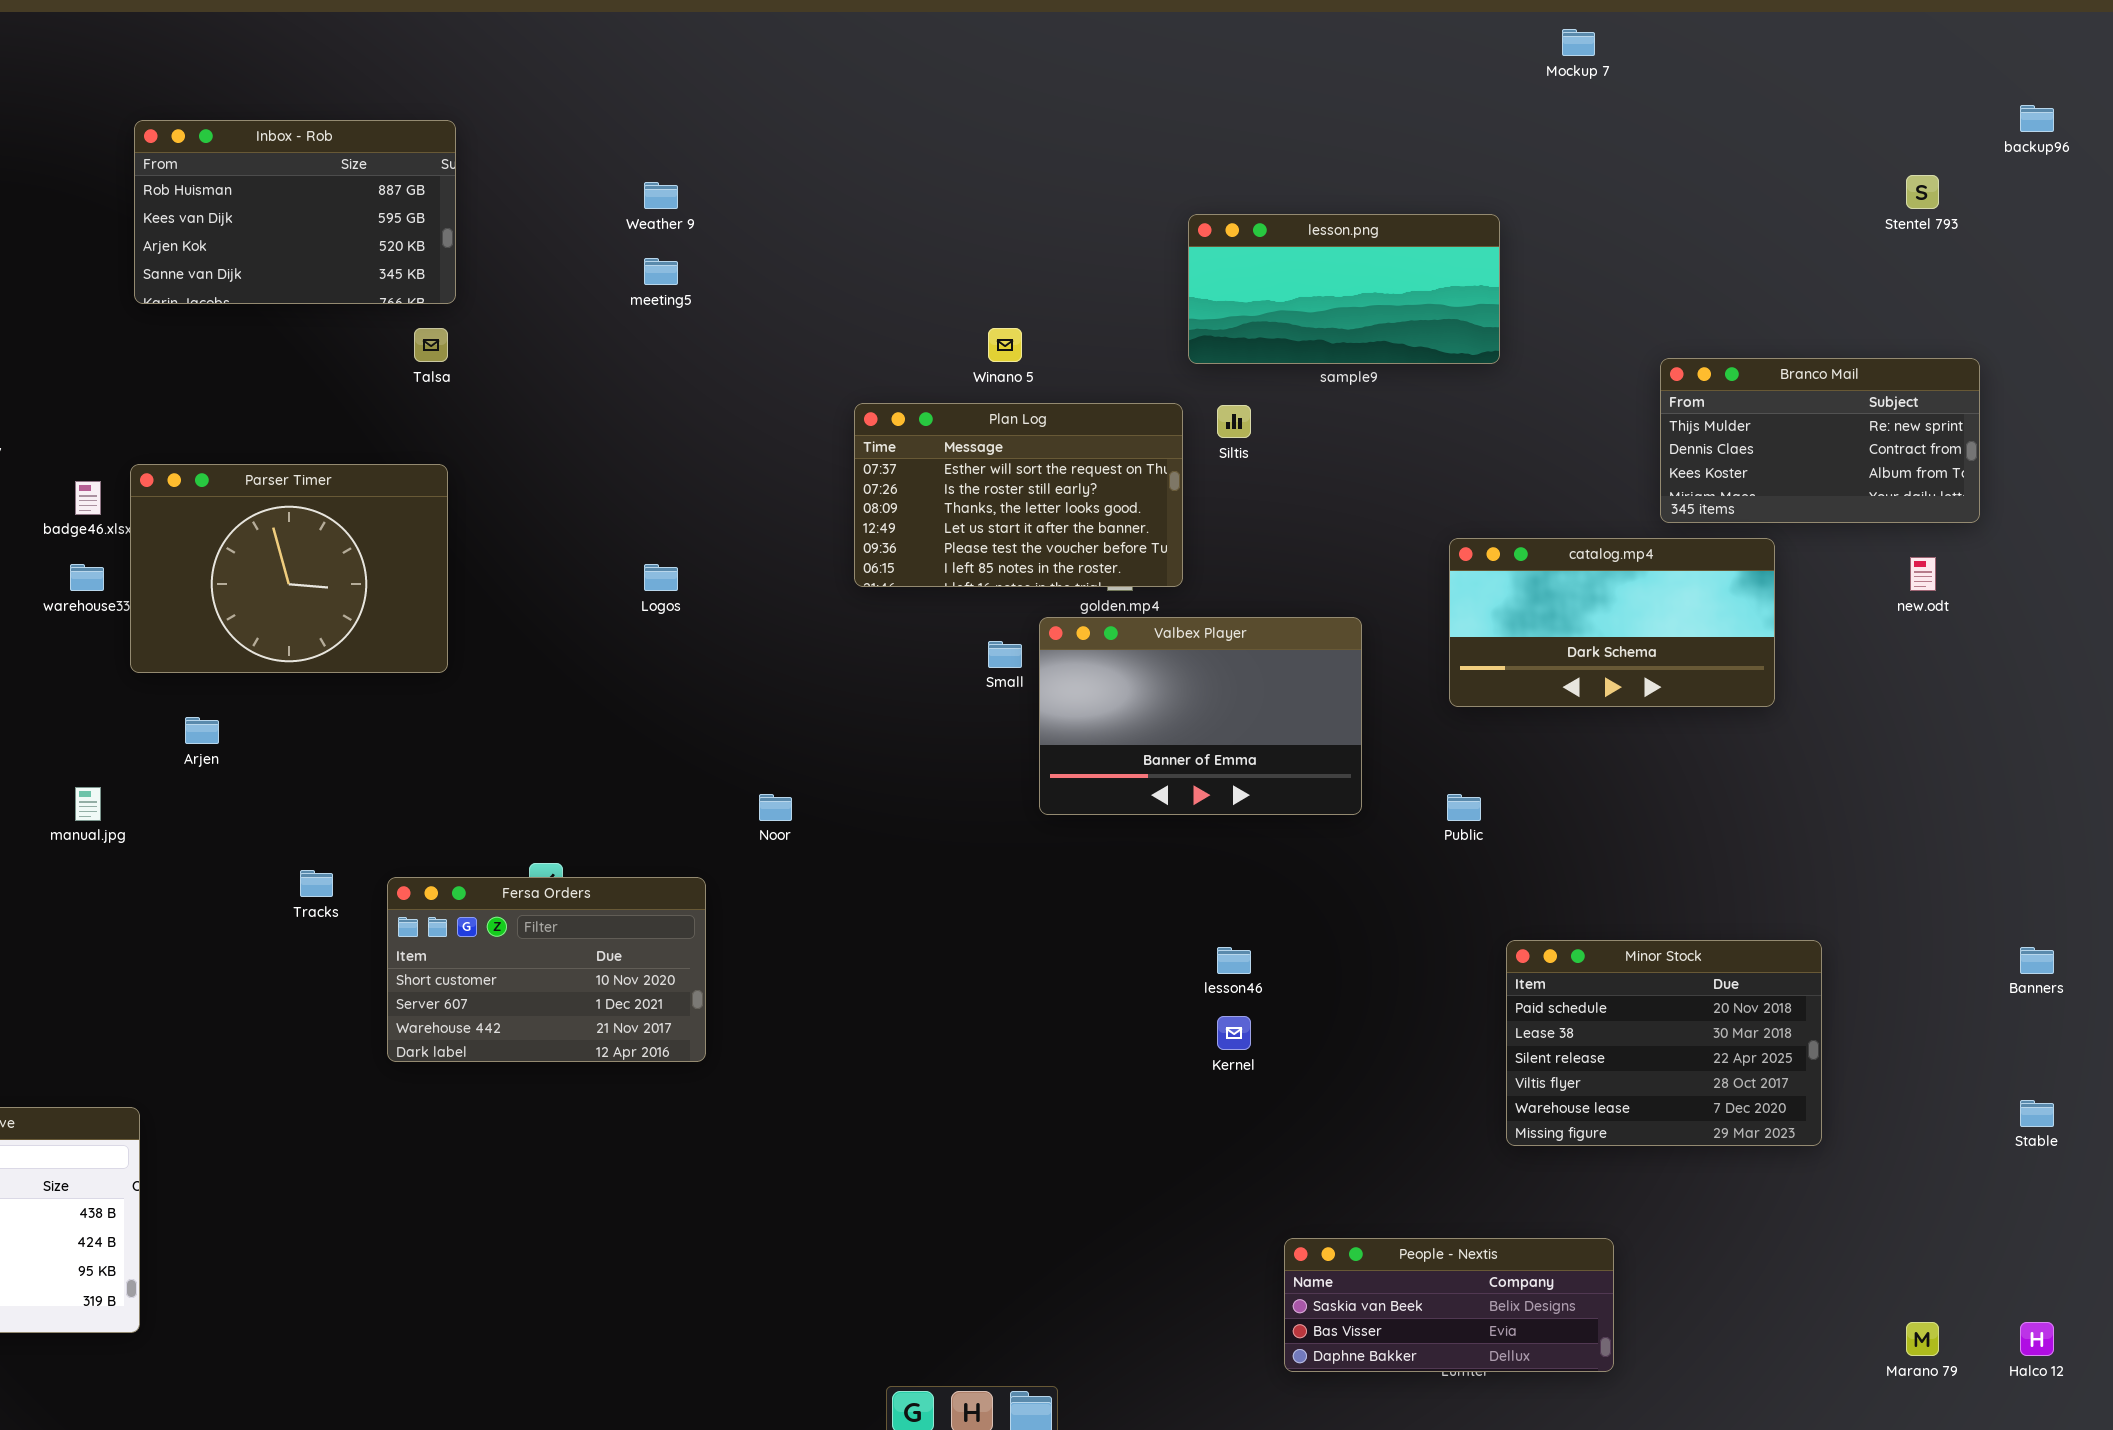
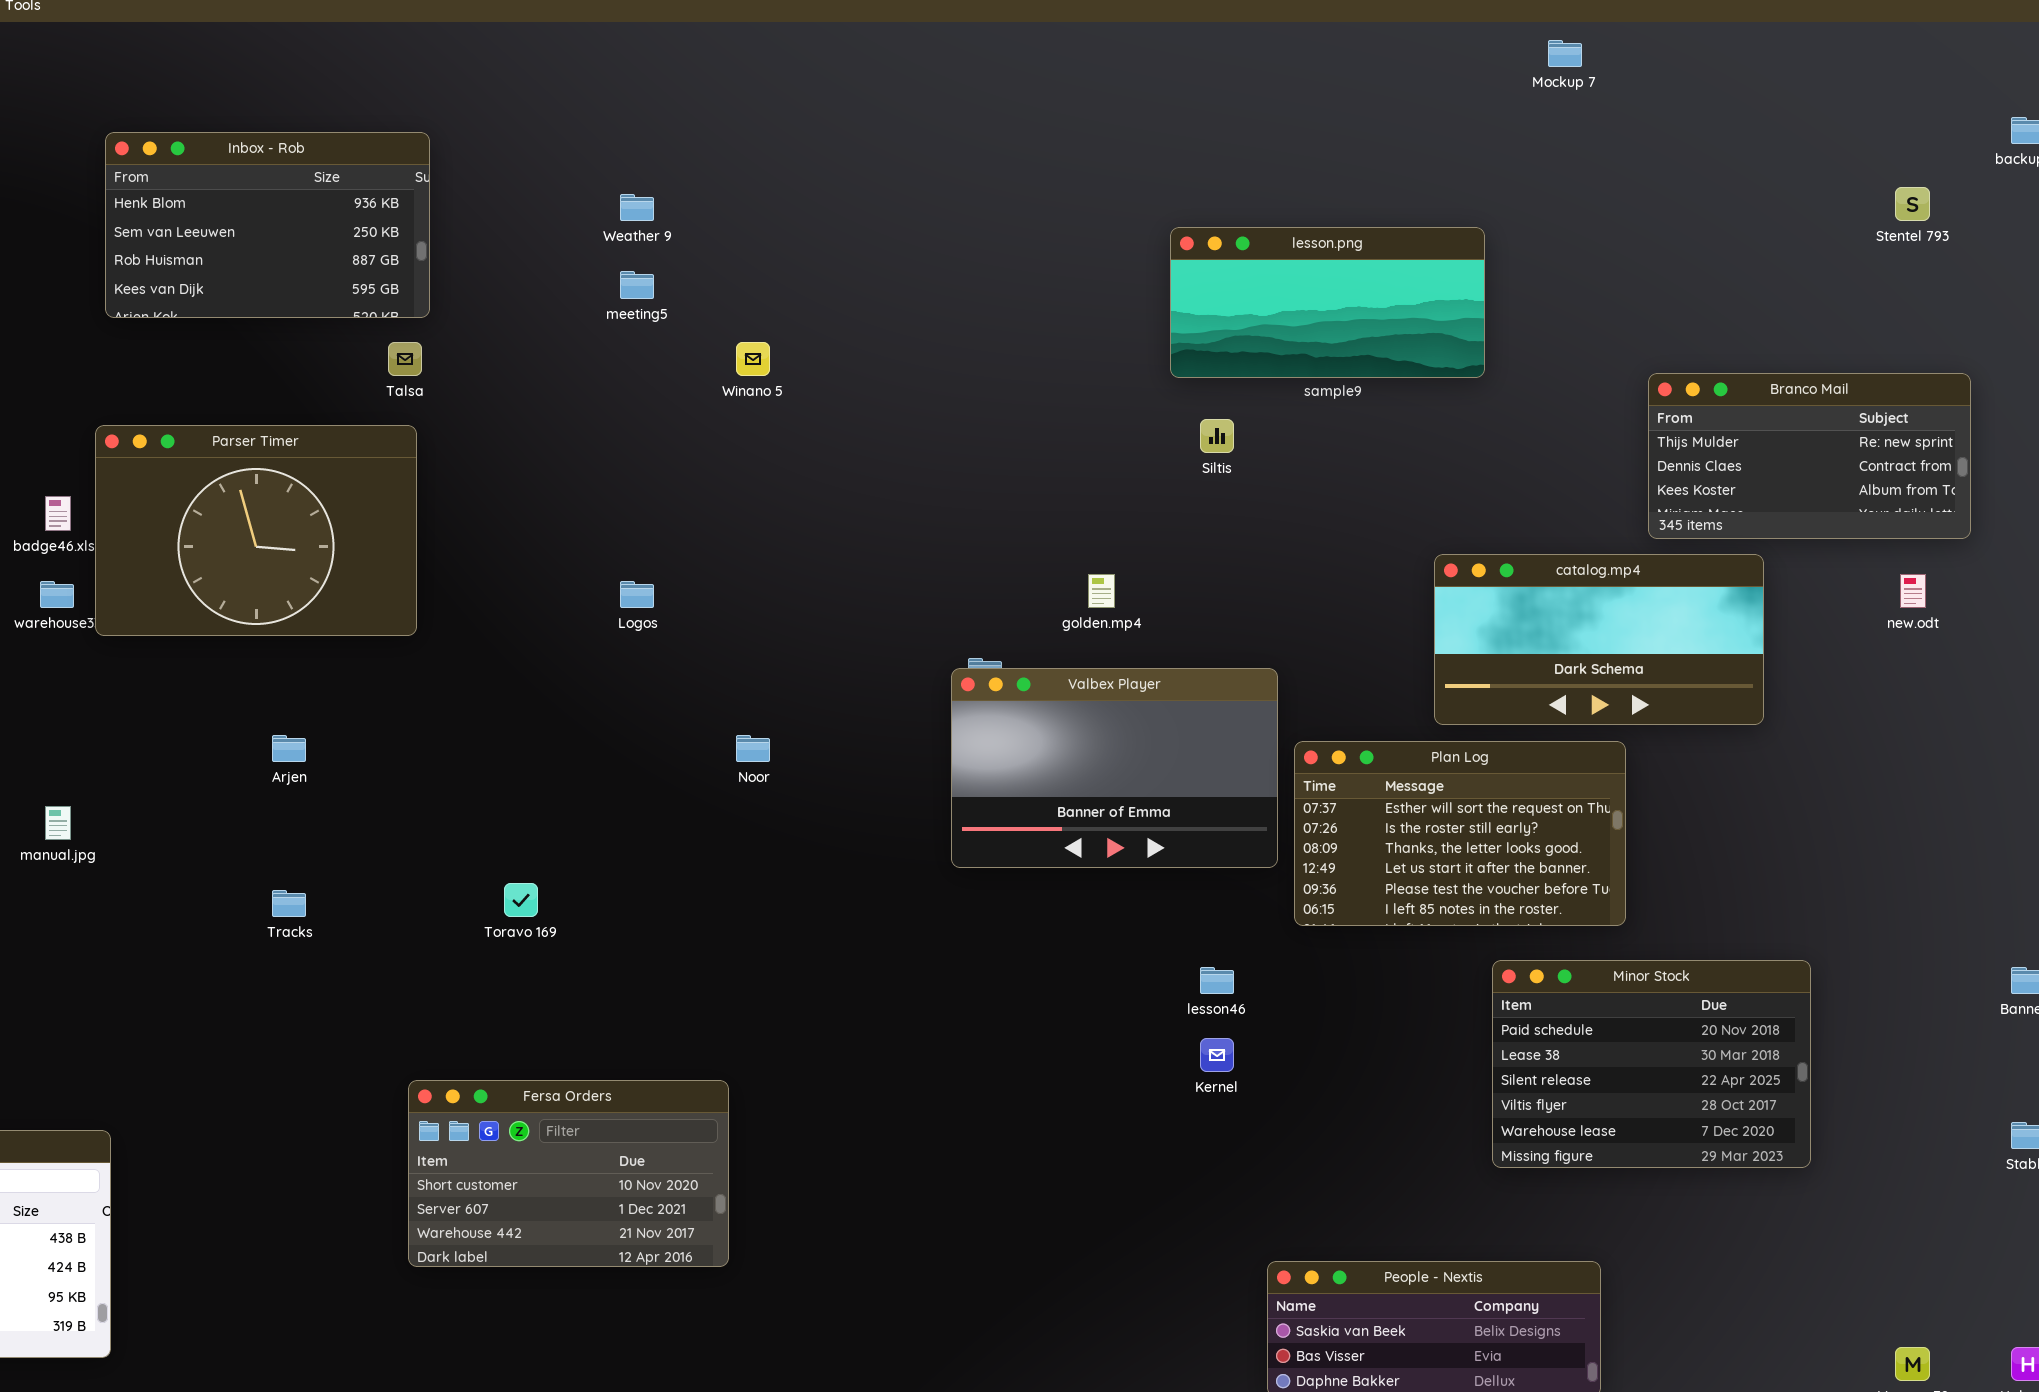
Inbox - Rob: [134,120,456,304] -> [105,132,430,318], scrolled up 2 rows
Winano 5: [988,328,1022,362] -> [736,342,770,376], moved
Plan Log: [854,403,1183,587] -> [1294,741,1626,926], moved
Parser Timer: [130,464,448,673] -> [95,425,417,636], moved
Valbex Player: [1039,617,1362,815] -> [951,668,1278,868], moved
Arjen: [185,717,219,744] -> [272,735,306,762], moved
Noor: [759,794,792,821] -> [736,735,770,762], moved
Fersa Orders: [387,877,706,1062] -> [408,1080,729,1267], moved

